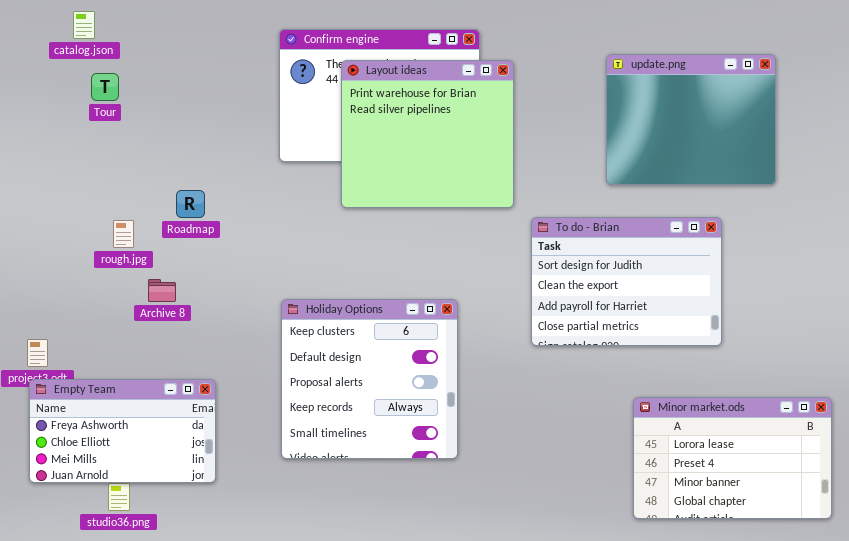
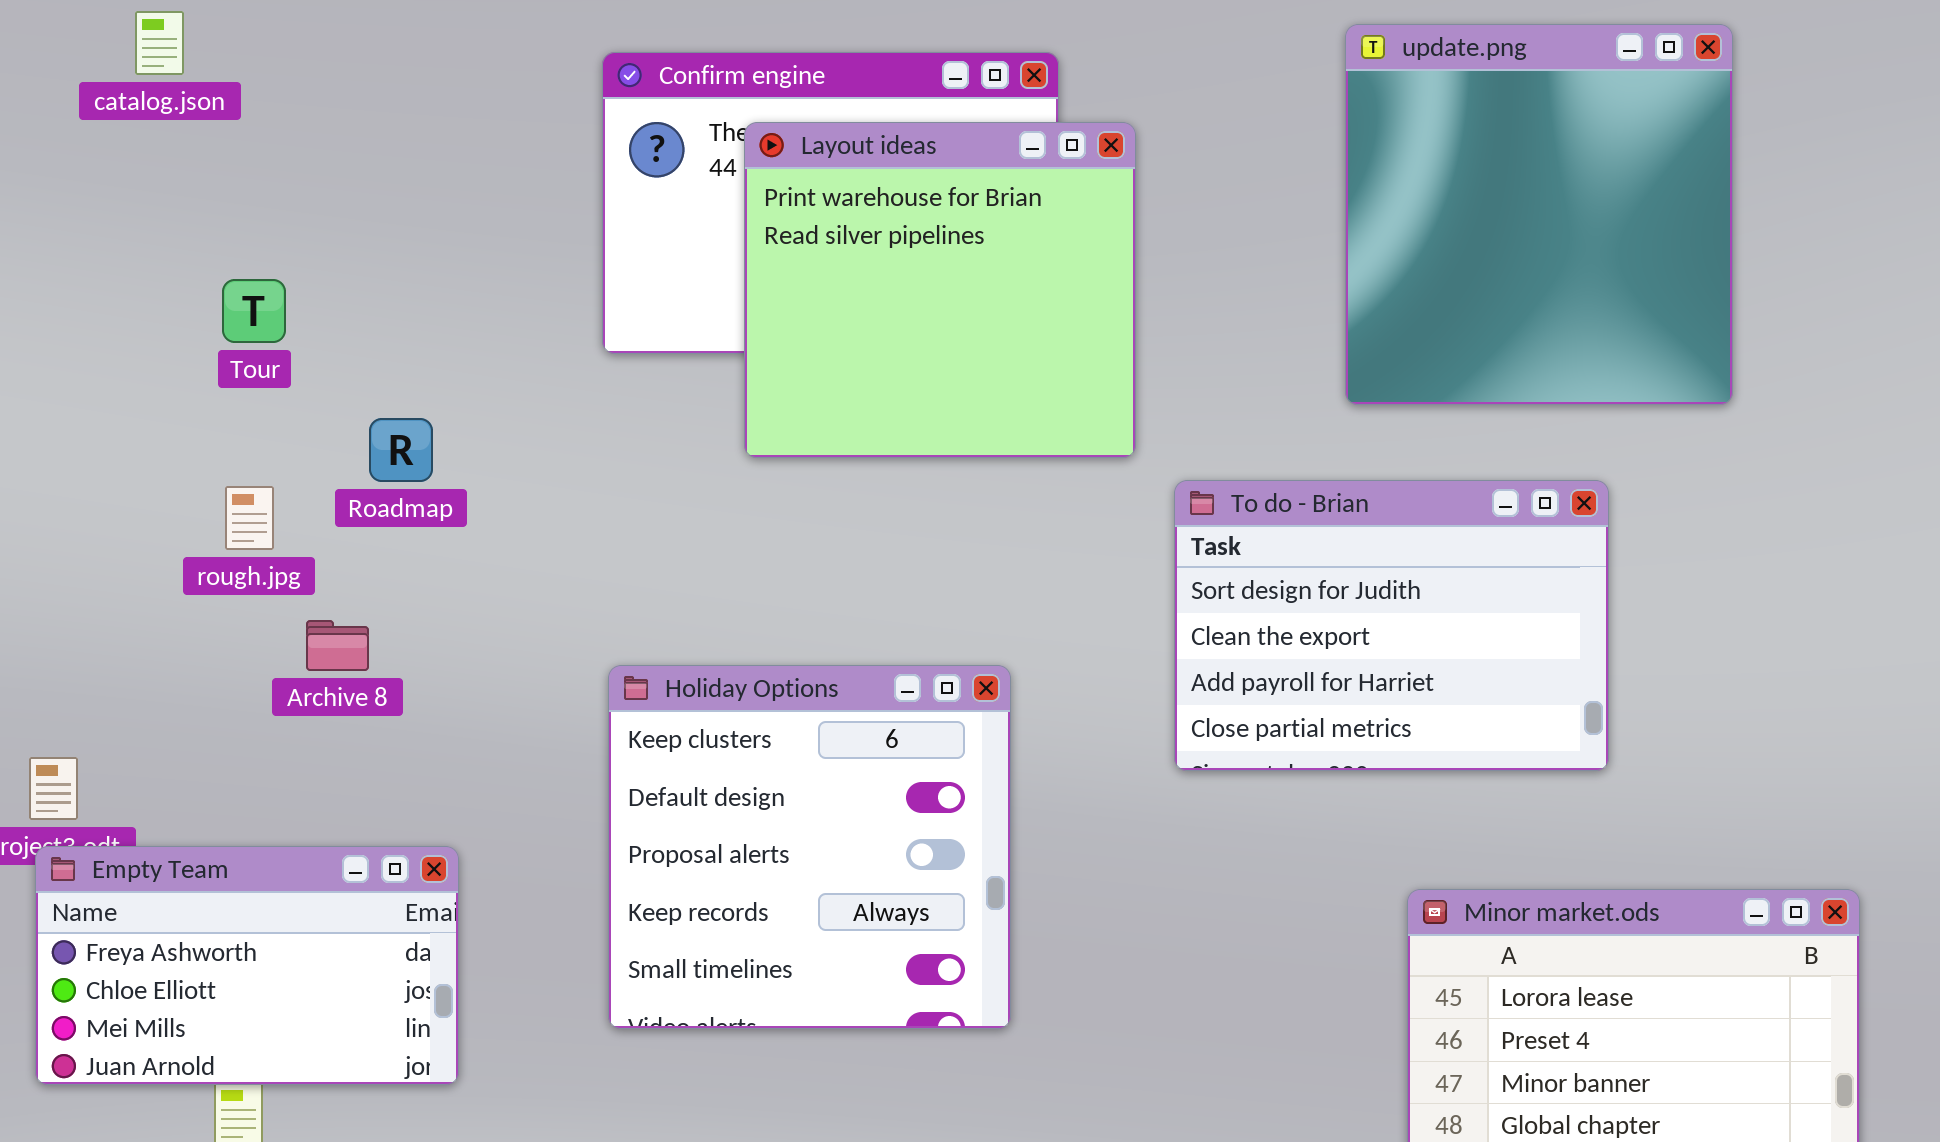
update.png: [606,54,776,185] -> [1345,24,1733,405], resized
Tour: [91,73,119,101] -> [222,279,286,343], moved

